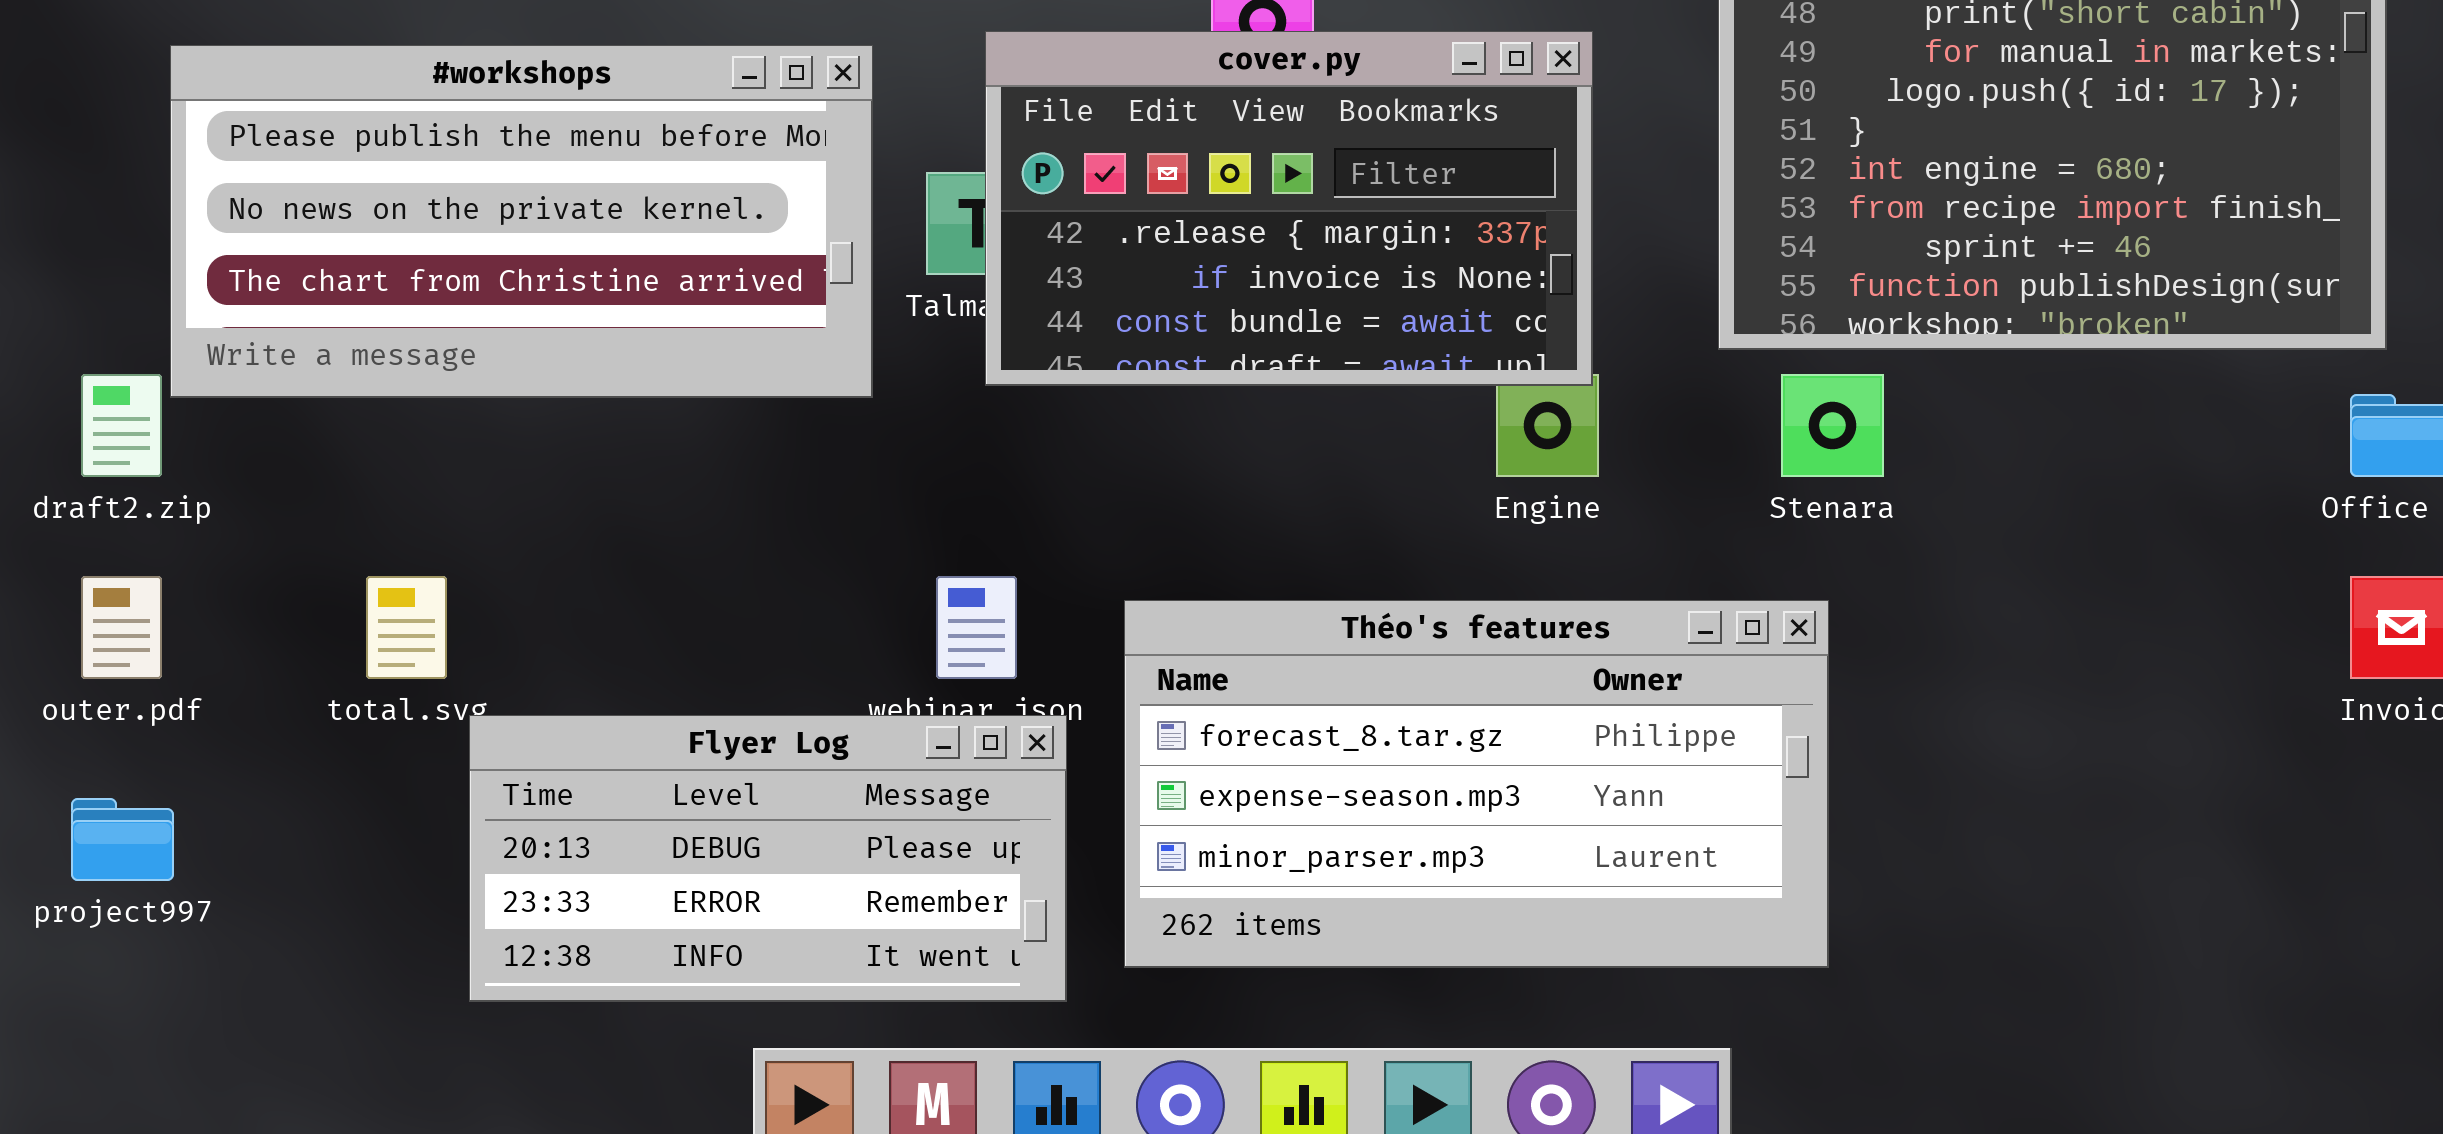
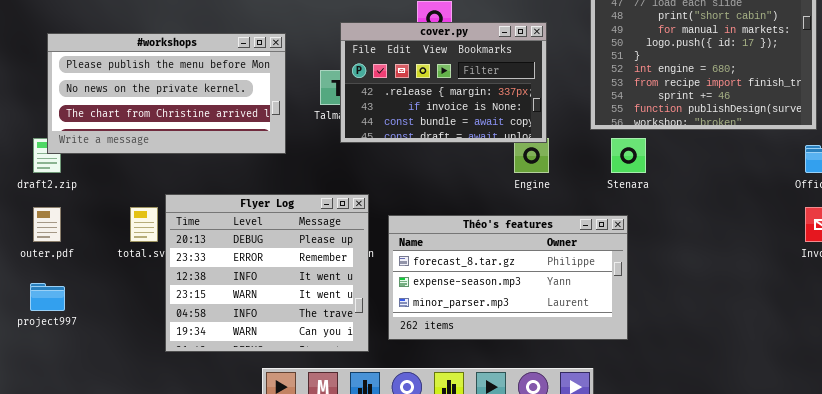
#workshops: [170,45,873,398] -> [47,33,286,154], moved
Flyer Log: [469,715,1067,1002] -> [165,194,369,352], resized

